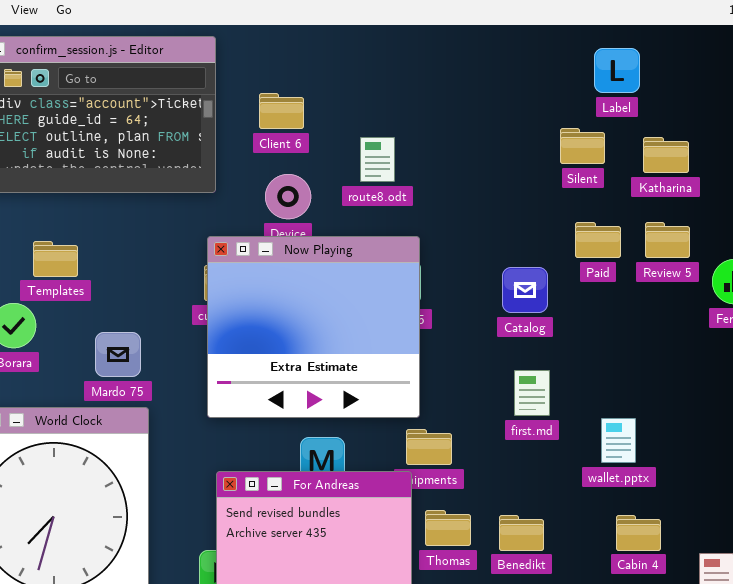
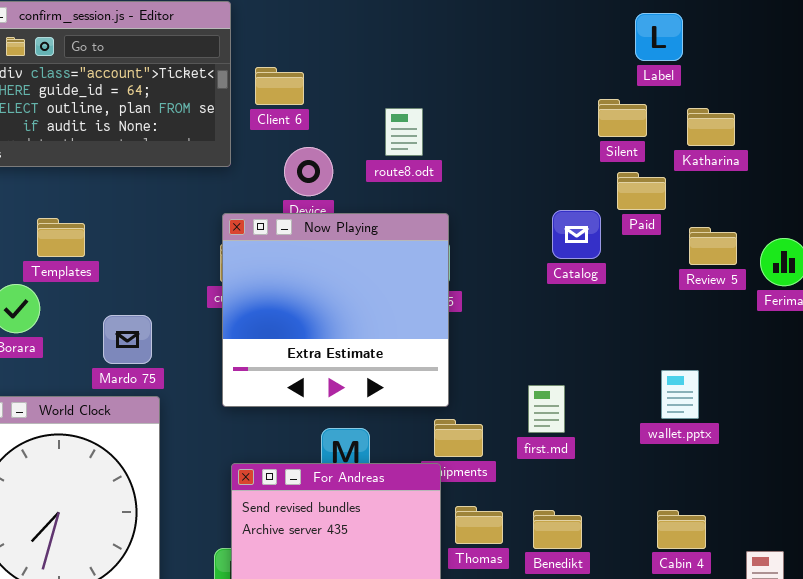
Client 6: [259,93,304,129] -> [255,67,304,105], moved
Paid: [575,222,621,258] -> [617,172,666,210], moved
Review 5: [645,222,690,258] -> [689,227,737,265], moved
Catalog: [502,267,548,313] -> [552,210,601,259], moved
first.md: [514,370,550,416] -> [528,385,565,433], moved
wallet.pptx: [601,418,636,463] -> [661,370,699,419], moved

